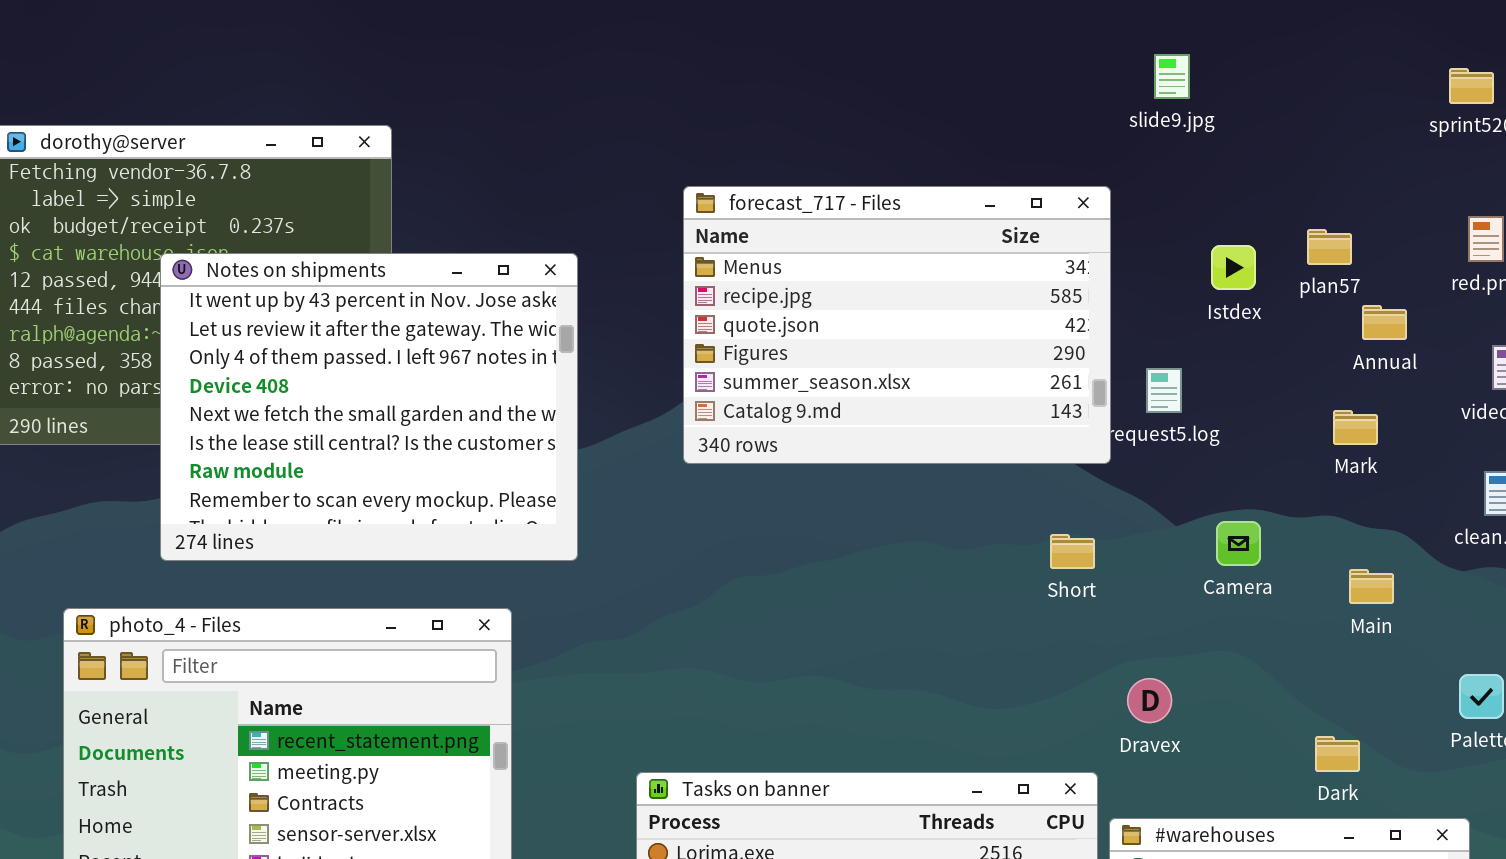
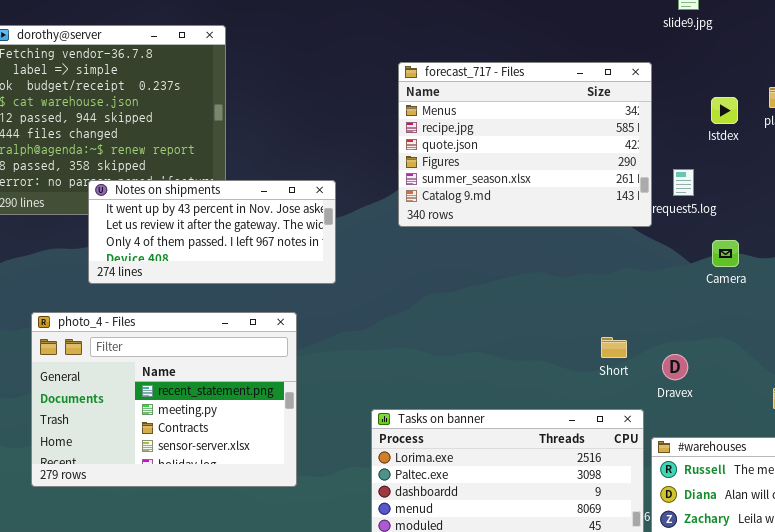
Notes on shipments: [160,253,578,561] -> [88,180,336,284], resized
Camera: [1216,521,1261,566] -> [712,240,739,267], moved
Short: [1050,534,1095,569] -> [601,337,627,358], moved

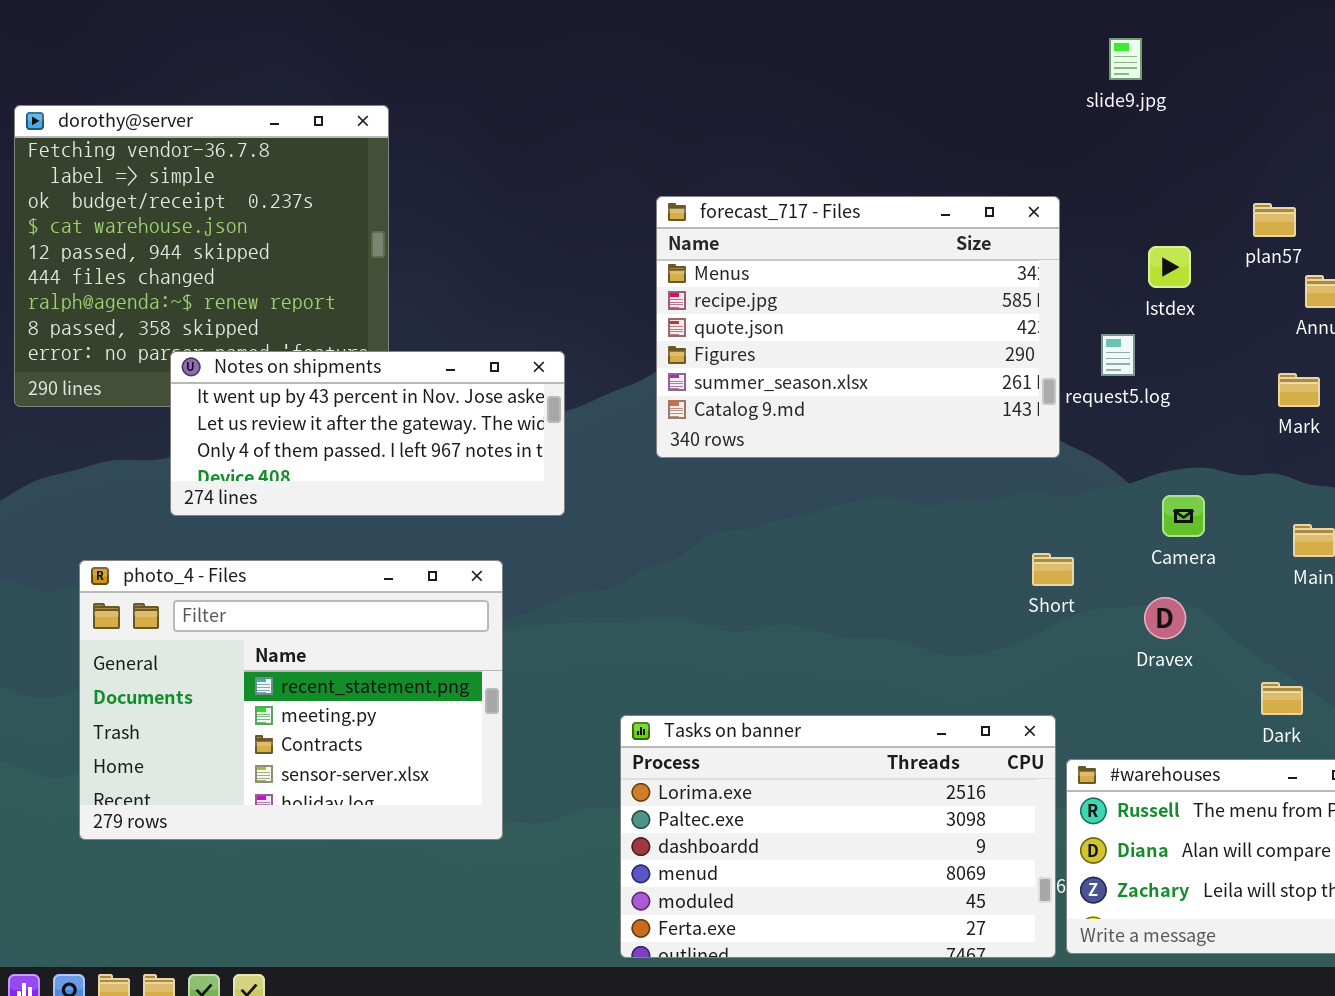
forecast_717 - Files: [398,62,652,227] -> [656,196,1060,458], moved
Istdex: [711,97,738,124] -> [1148,246,1191,288], moved
Camera: [712,240,739,267] -> [1162,495,1205,537], moved
Short: [601,337,627,358] -> [1032,553,1074,586], moved
Dravex: [662,354,688,380] -> [1144,597,1186,639], moved

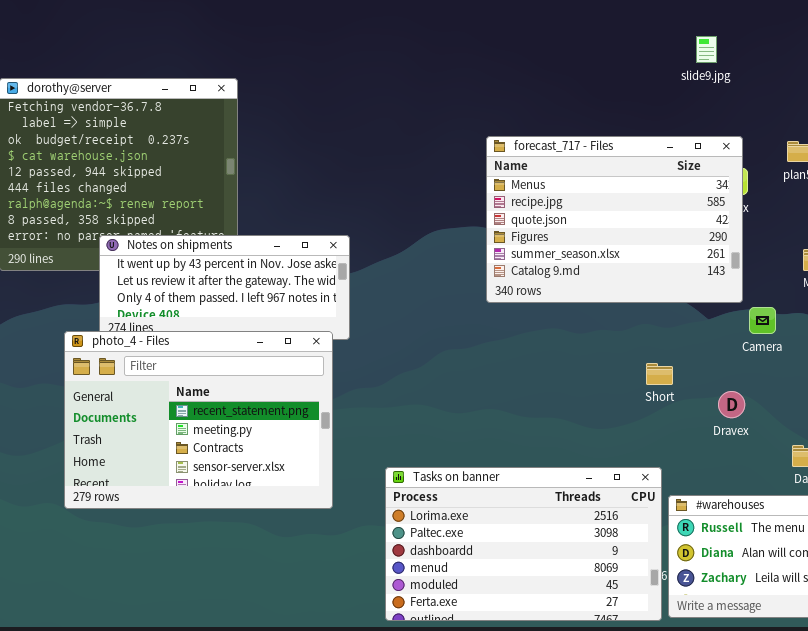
forecast_717 - Files: [656,196,1060,458] -> [486,136,743,303], moved
Camera: [1162,495,1205,537] -> [749,307,776,334], moved
photo_4 - Files: [79,560,503,840] -> [64,331,333,509], moved

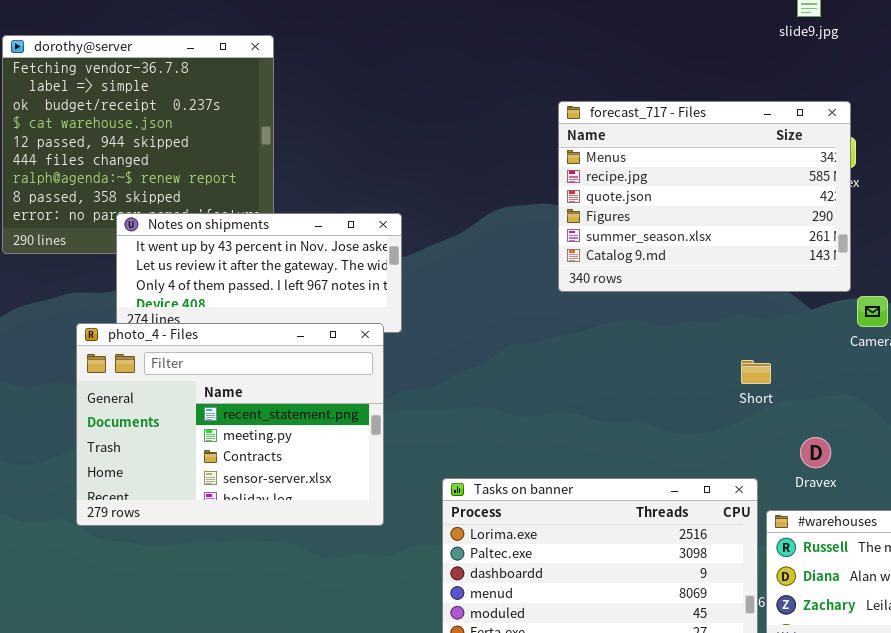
Dravex: [718,391,745,418] -> [800,437,831,468], moved

